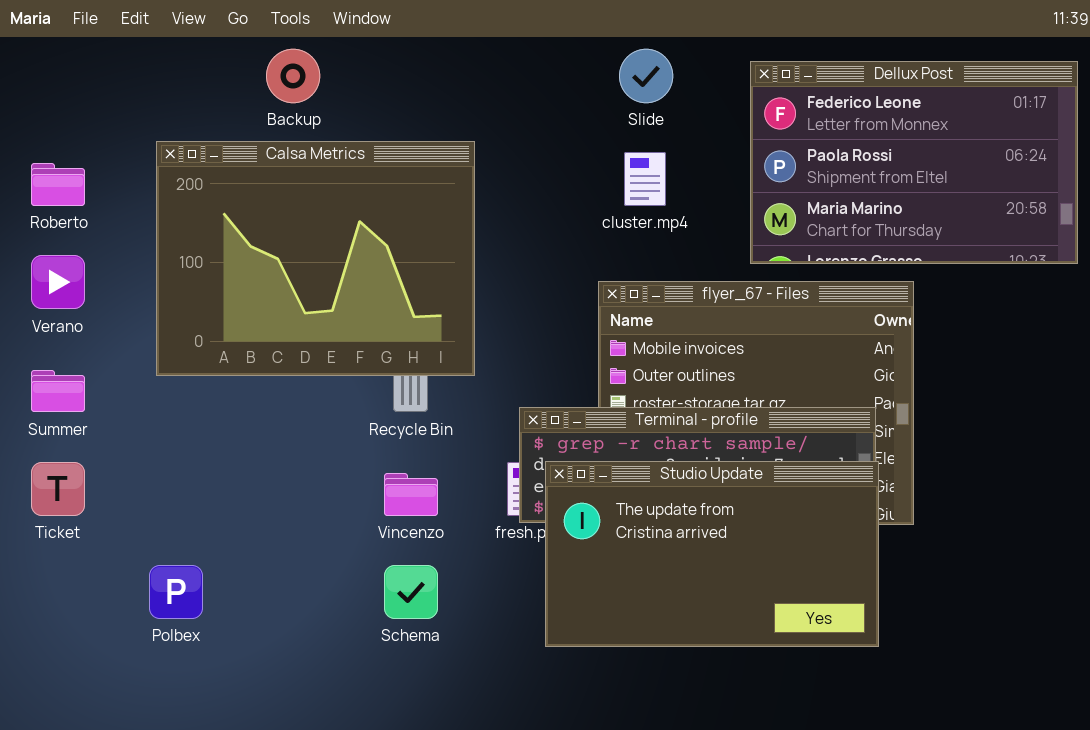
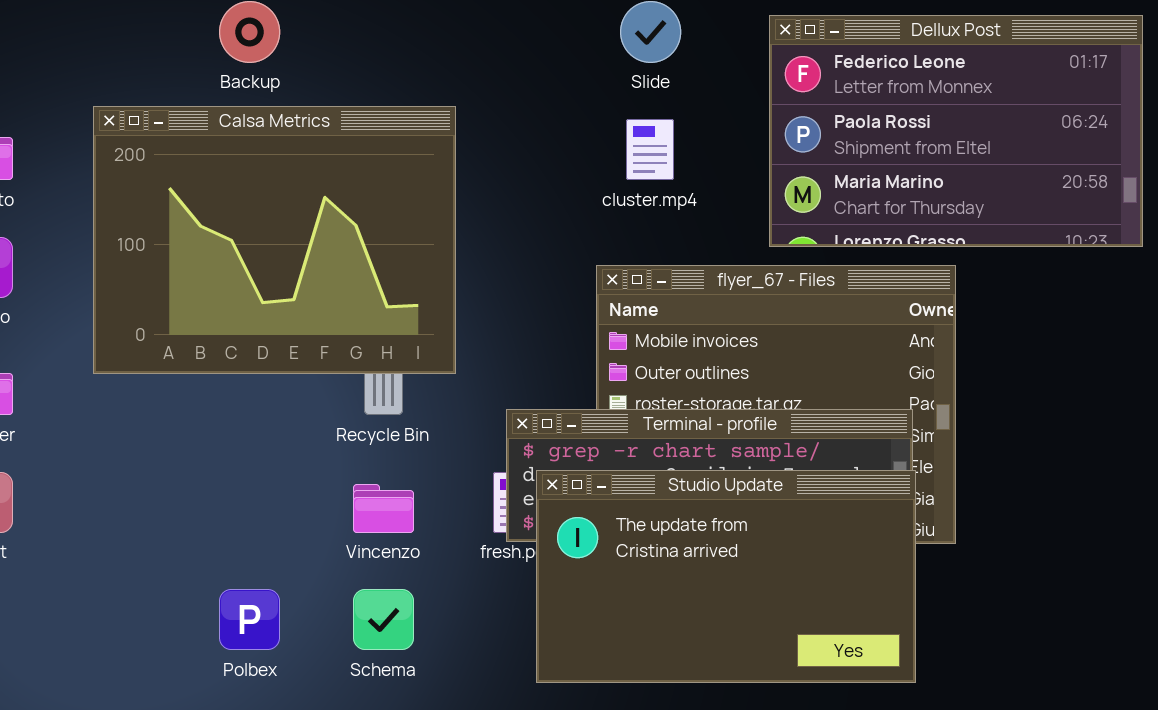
Polbex: [149,565,203,619] -> [219,589,280,650], moved

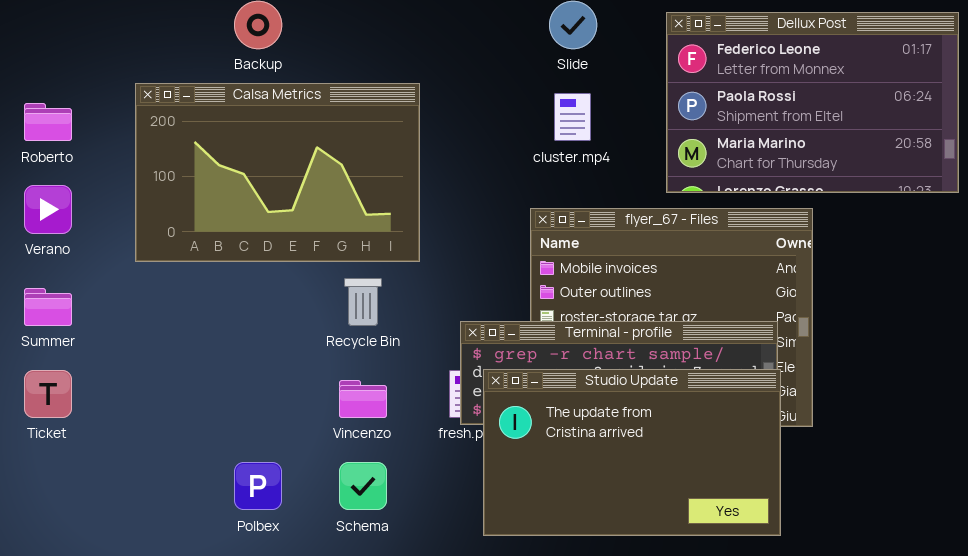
Calsa Metrics: [93,106,456,374] -> [135,83,420,262], resized

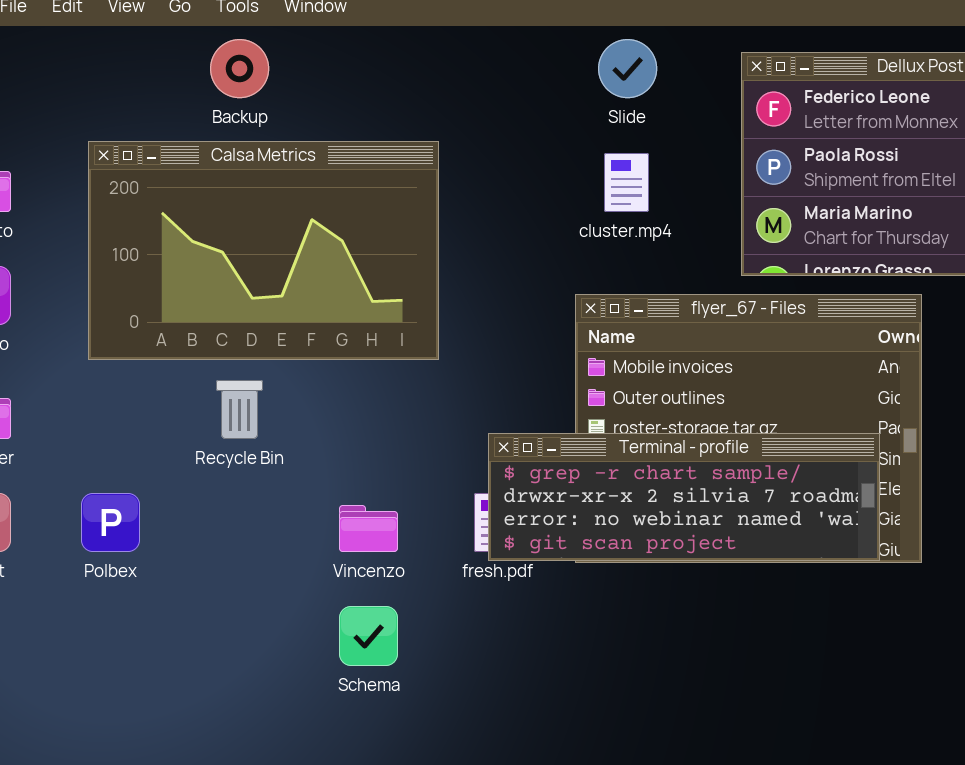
Recycle Bin: [344,278,382,326] -> [216,380,263,439], moved
Studio Update: [483,369,781,536] -> none, closed
Polbex: [234,462,282,510] -> [81,493,140,552], moved

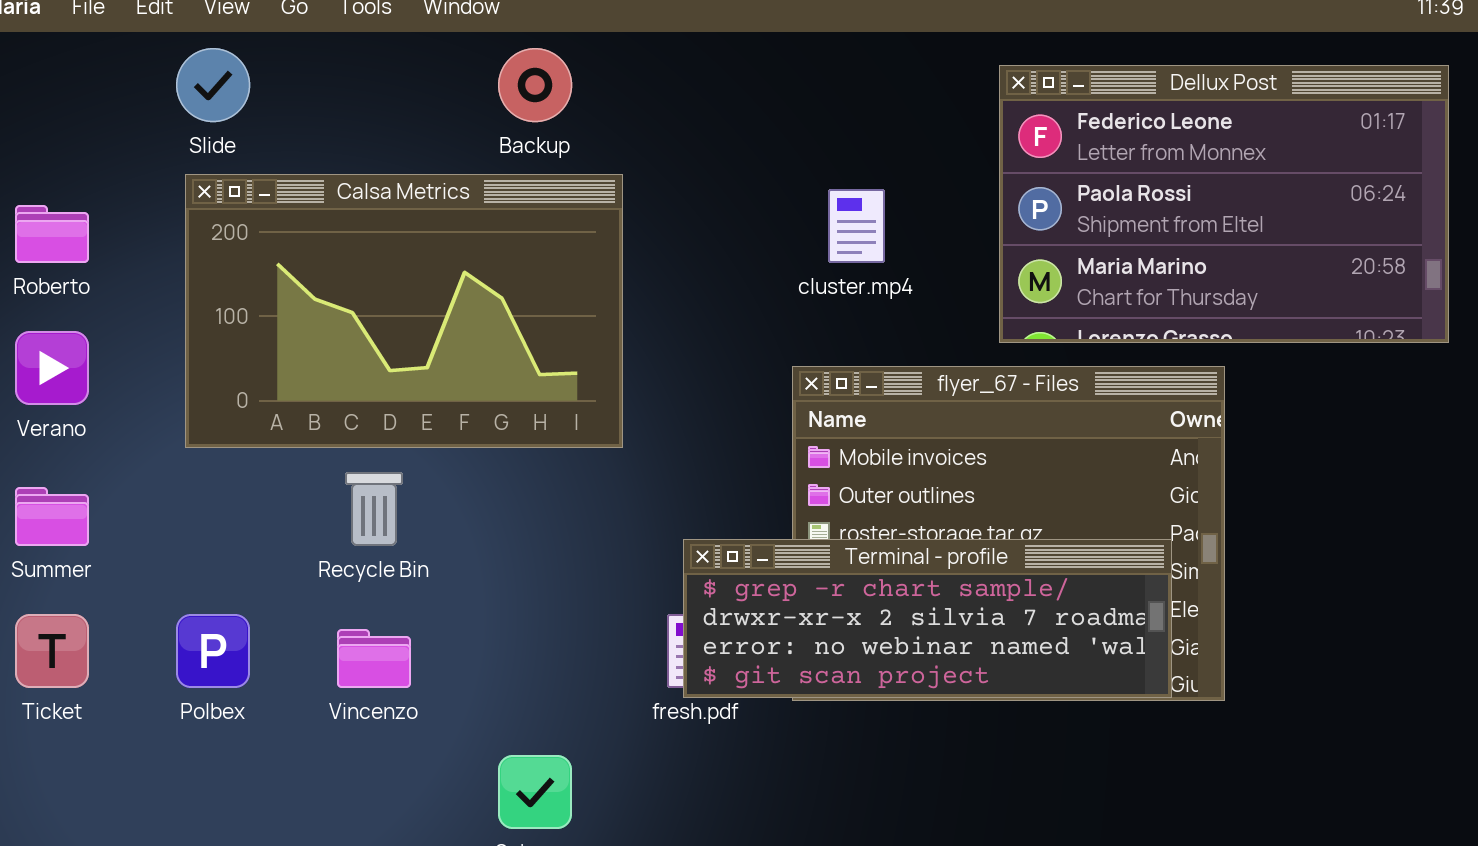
Backup: [210,39,269,98] -> [498,48,572,122], moved
Slide: [598,39,657,98] -> [176,48,250,122], moved
Vincenzo: [339,505,398,552] -> [337,629,411,688], moved

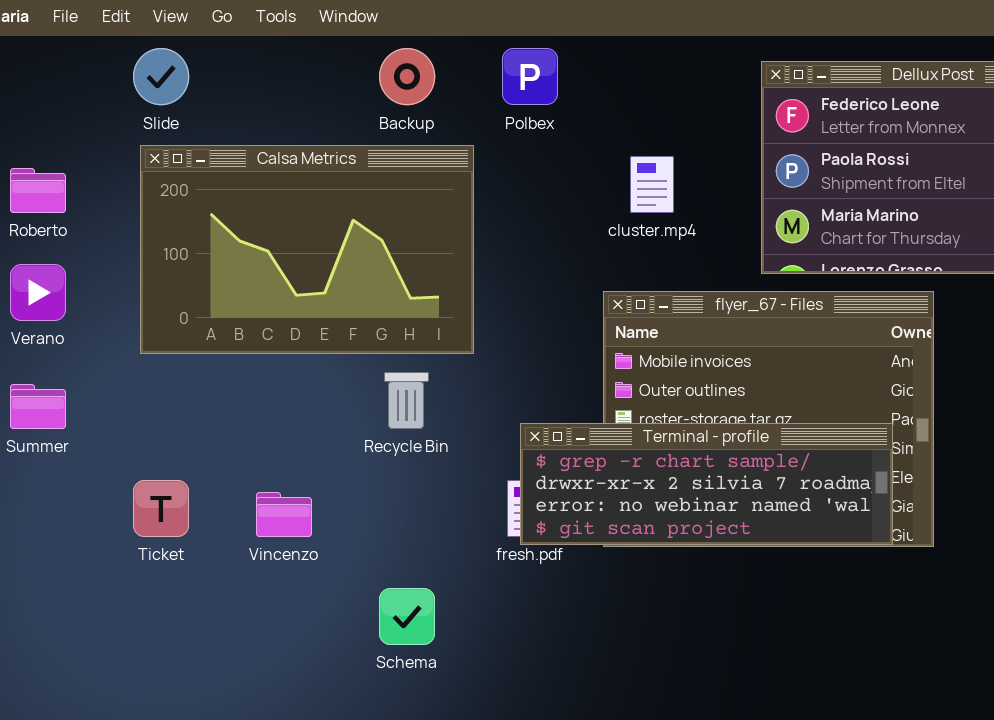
Recycle Bin: [345,472,403,546] -> [384,372,429,429], moved
Ticket: [15,614,89,688] -> [133,480,189,537], moved
Polbex: [176,614,250,688] -> [502,48,558,105], moved

